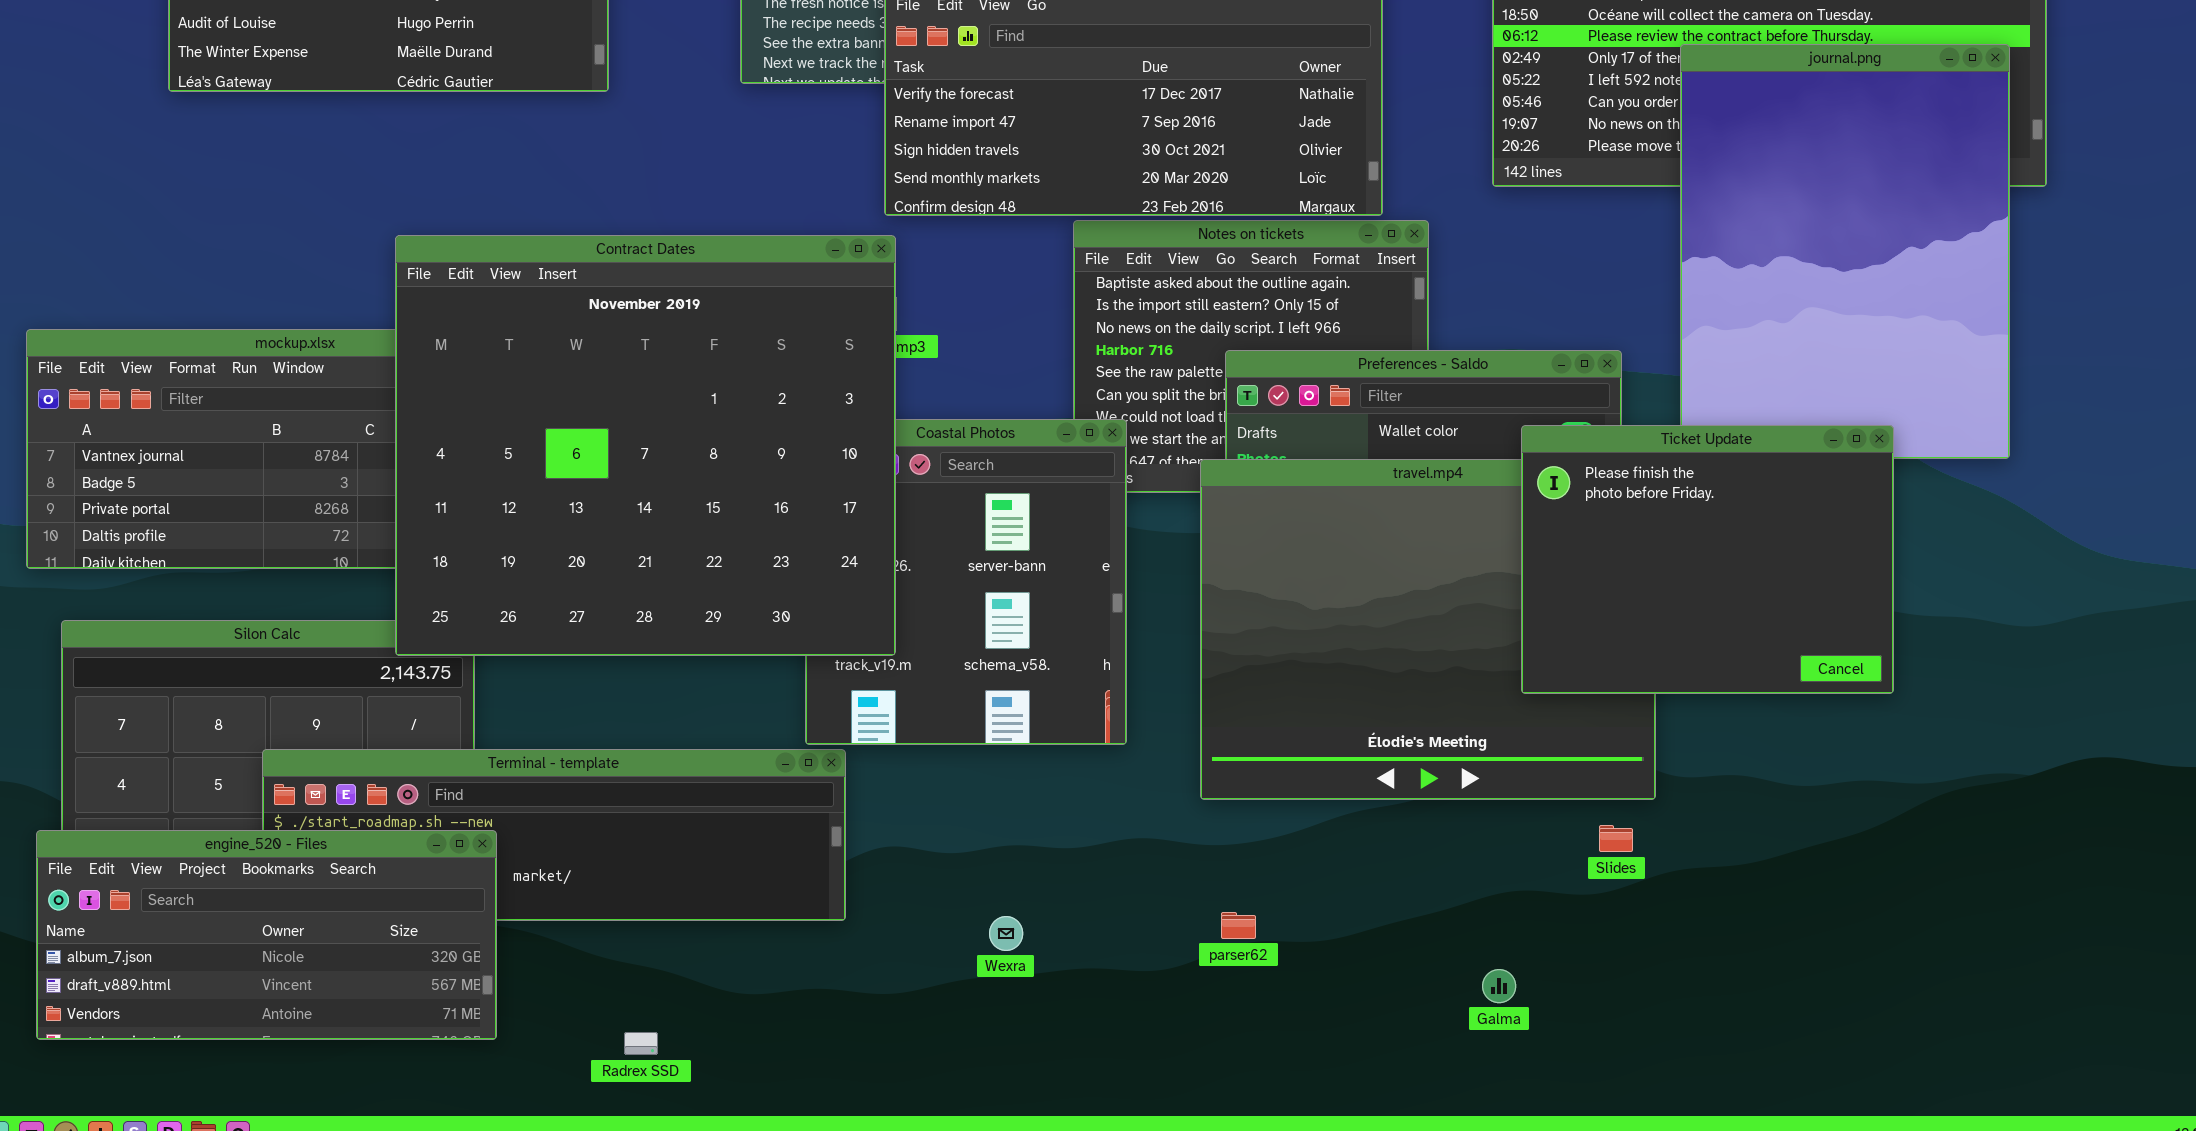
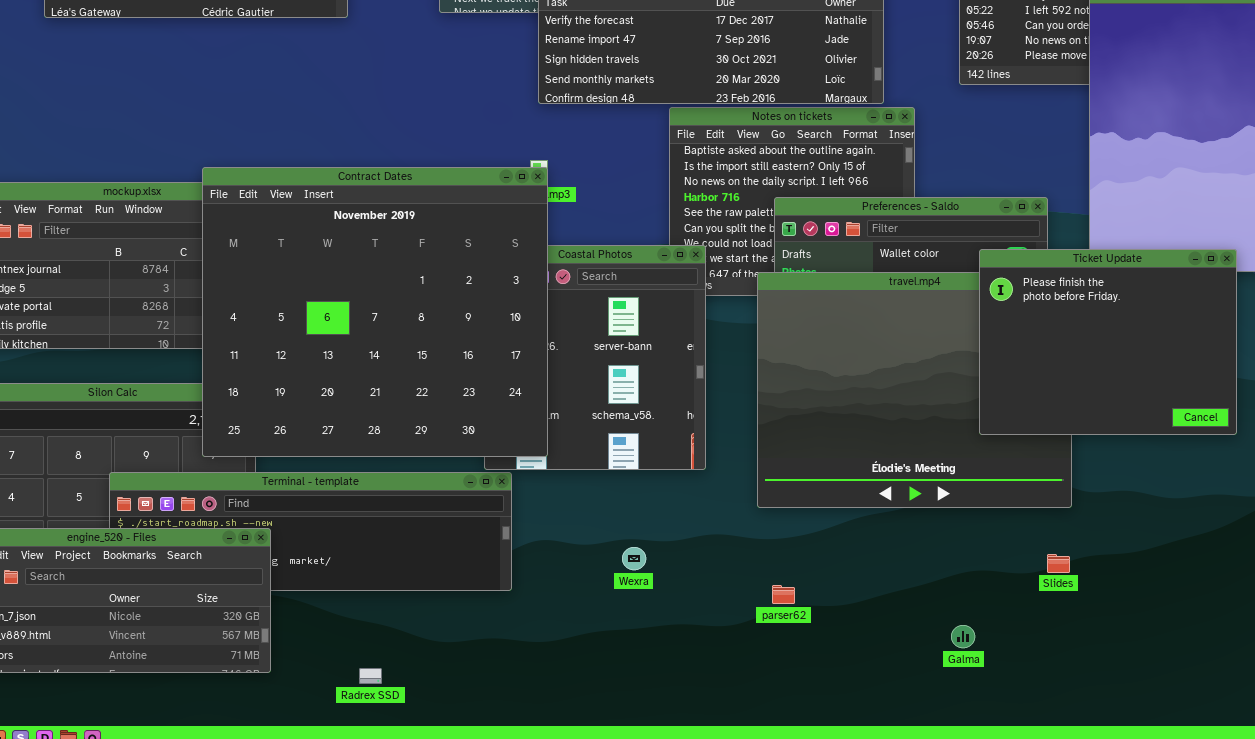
Contract Dates: [395,235,896,656] -> [202,167,548,457], moved
Slides: [1599,825,1633,852] -> [1047,554,1070,573], moved
Wexra: [989,916,1023,951] -> [622,547,646,570], moved

